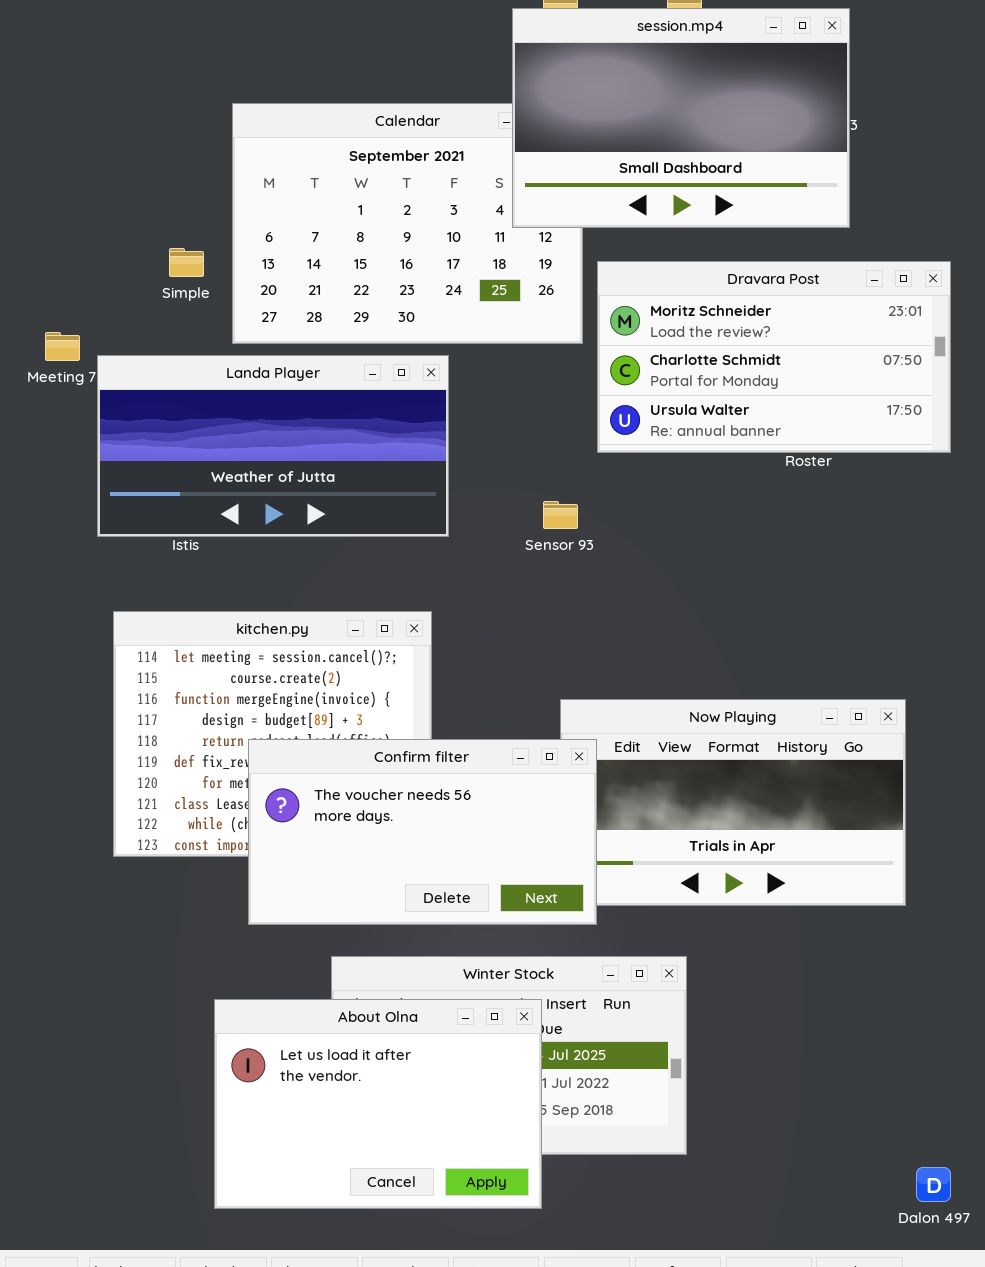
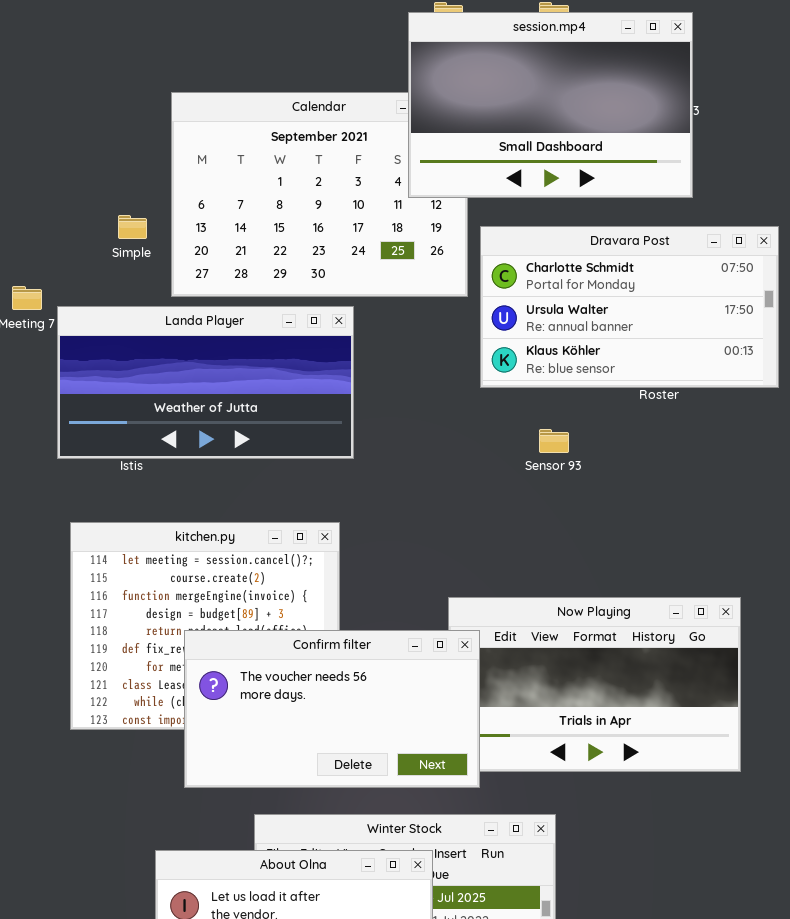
Dravara Post: [597,261,951,453] -> [480,226,779,388], scrolled down 1 row
Sensor 93: [543,501,578,529] -> [539,429,569,453], moved

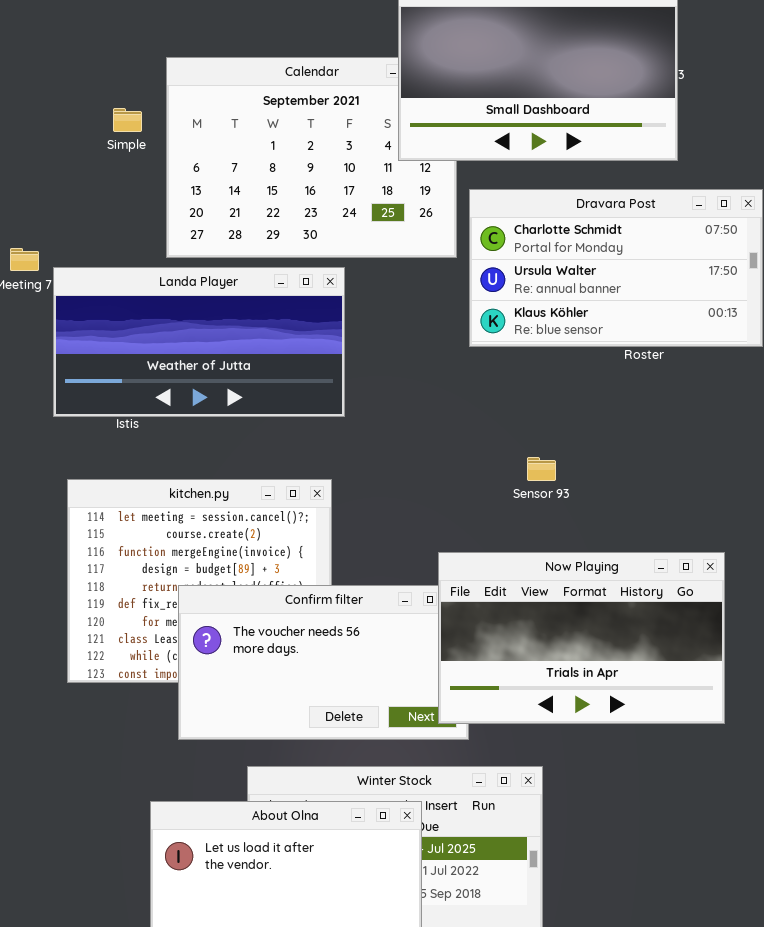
Simple: [118,215,147,239] -> [113,108,142,132], moved
Sensor 93: [539,429,569,453] -> [527,457,556,481], moved
Now Playing: [448,597,741,772] -> [438,552,725,724], raised

